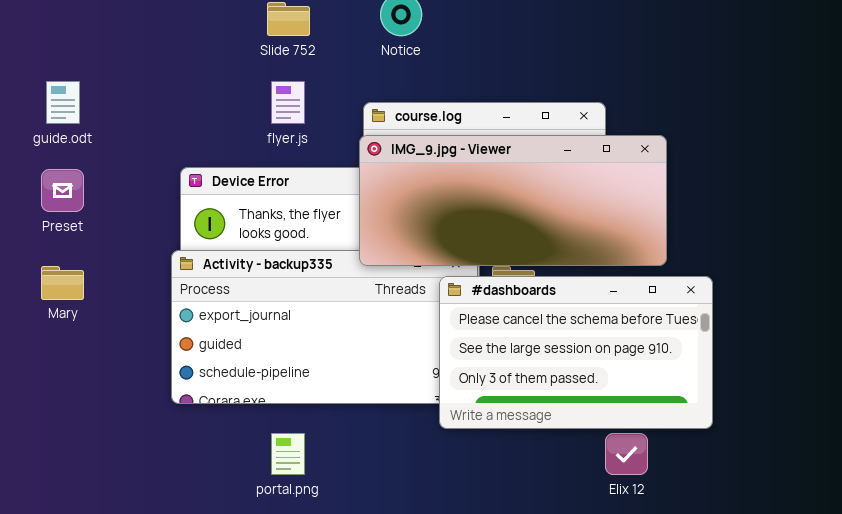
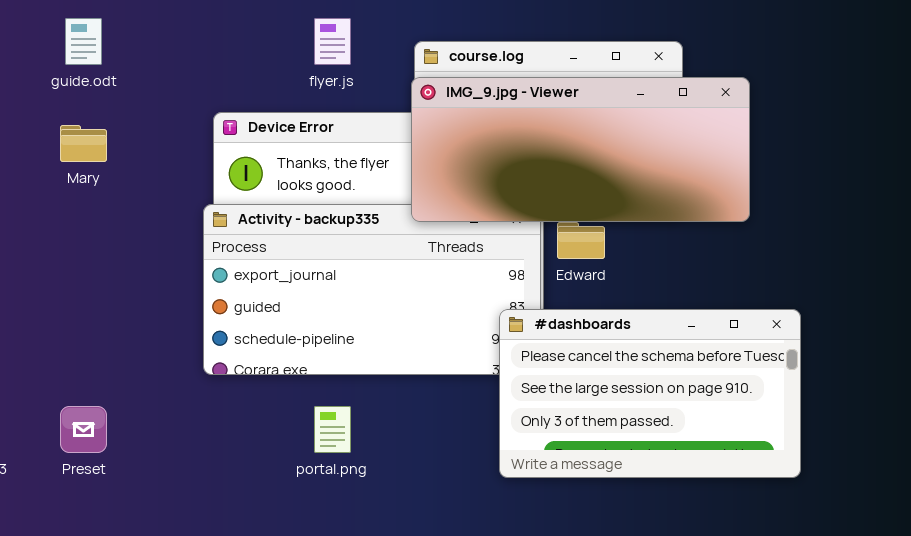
Preset: [41,169,84,212] -> [60,406,107,453], moved
Mary: [41,266,84,300] -> [60,125,107,162], moved
#dashboards: [439,276,713,429] -> [499,309,801,478], moved

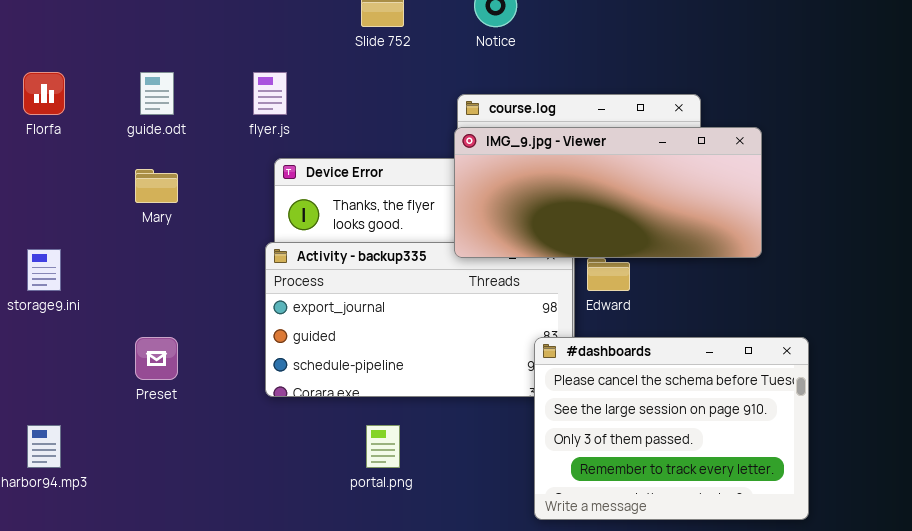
flyer.js: [314,18,351,65] -> [253,72,287,115], moved
#dashboards: [499,309,801,478] -> [534,337,809,520], resized
Preset: [60,406,107,453] -> [135,337,178,380], moved

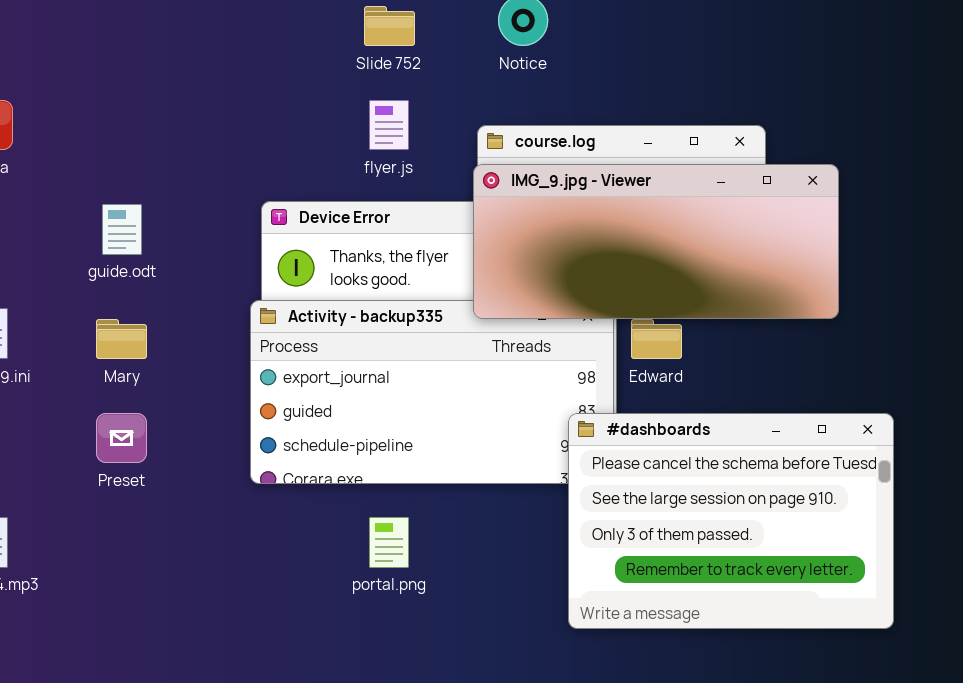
guide.odt: [140,72,174,115] -> [102,204,142,255], moved
flyer.js: [253,72,287,115] -> [369,100,409,150], moved
Mary: [135,169,178,203] -> [96,319,147,359], moved

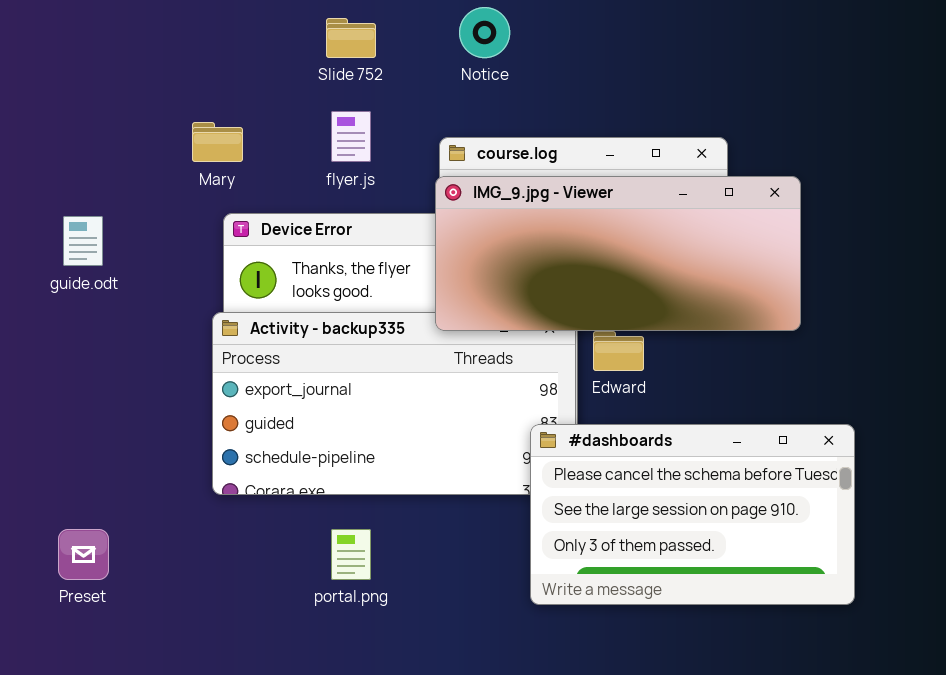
Mary: [96,319,147,359] -> [192,122,243,162], moved
Preset: [96,413,147,463] -> [58,529,109,580], moved
#dashboards: [568,413,894,629] -> [530,424,855,605], resized

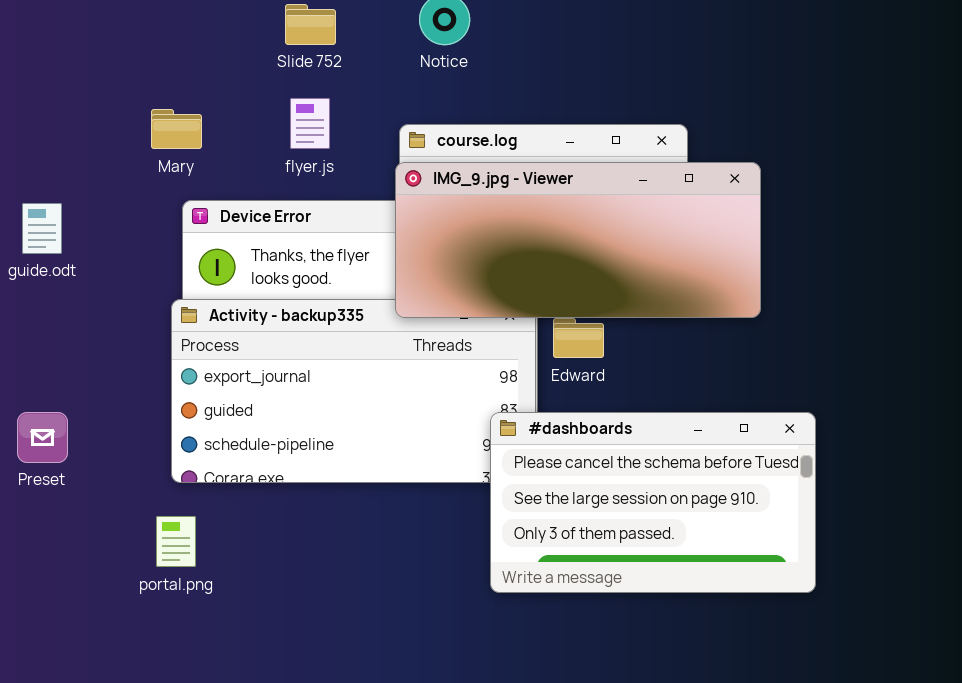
Preset: [58,529,109,580] -> [17,412,68,463], moved
portal.png: [331,529,371,580] -> [156,516,196,567], moved

